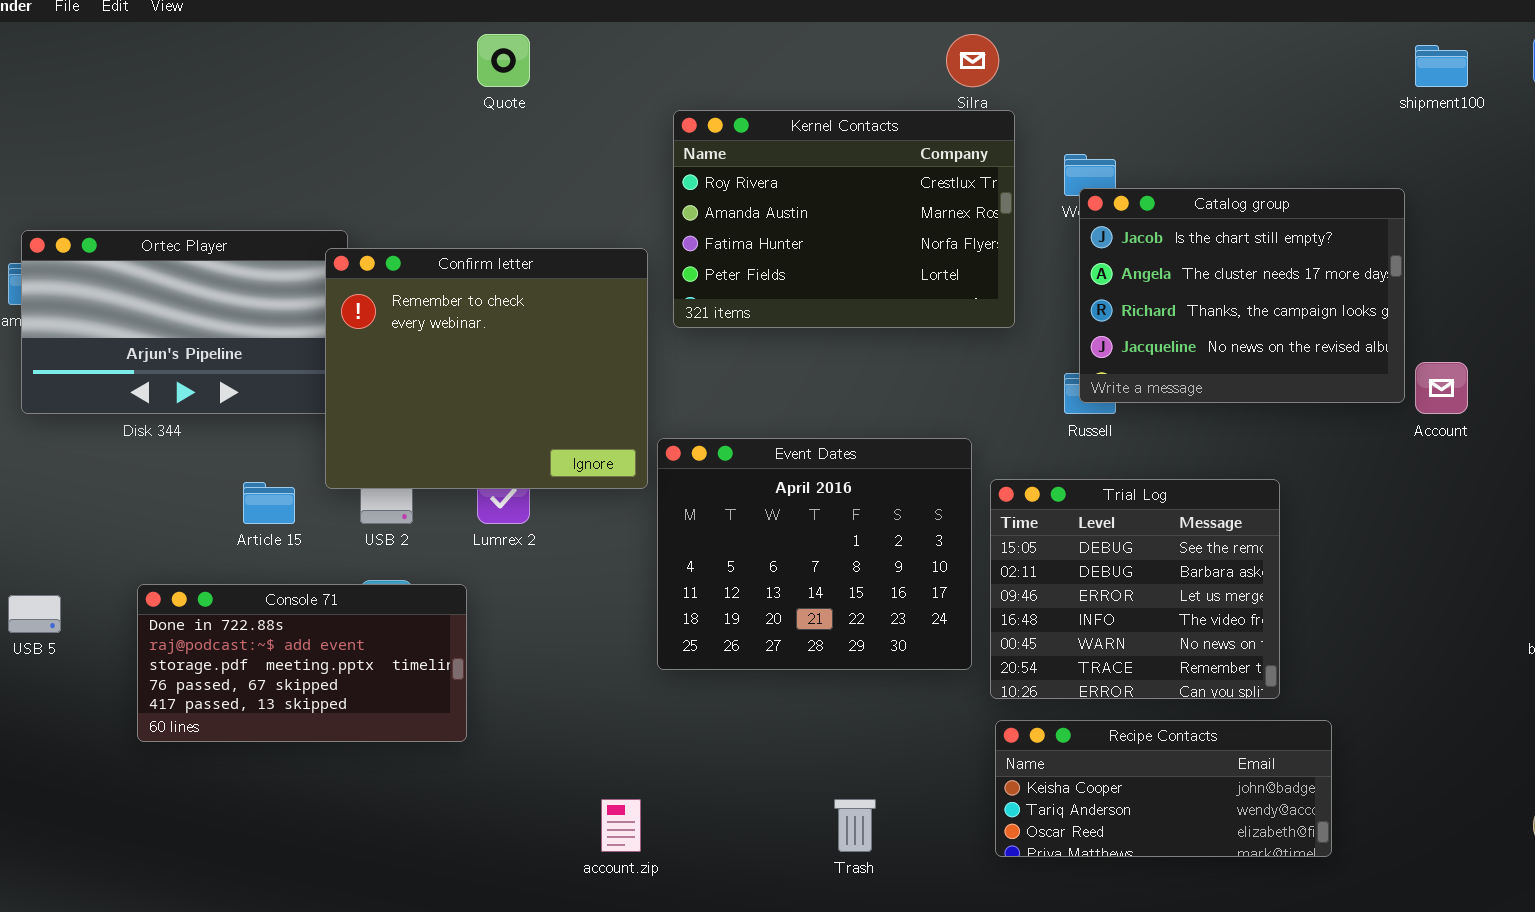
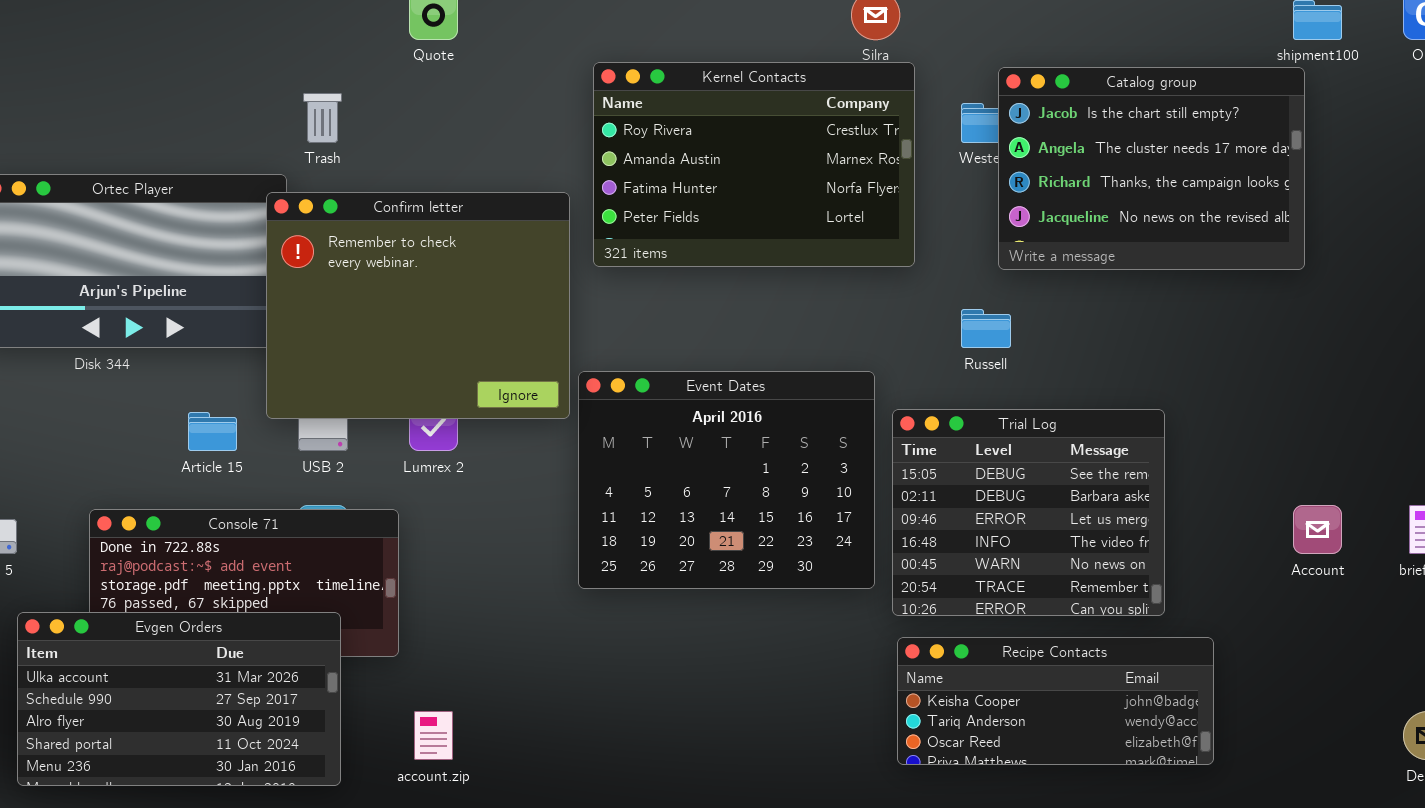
Catalog group: [1079,188,1405,403] -> [998,67,1305,270], moved
Account: [1415,362,1468,414] -> [1293,505,1342,554], moved
Evgen Orders: none -> [17,612,341,786], opened
account.zip: [601,799,641,852] -> [414,711,453,760], moved
Trash: [834,799,876,852] -> [303,93,342,143], moved

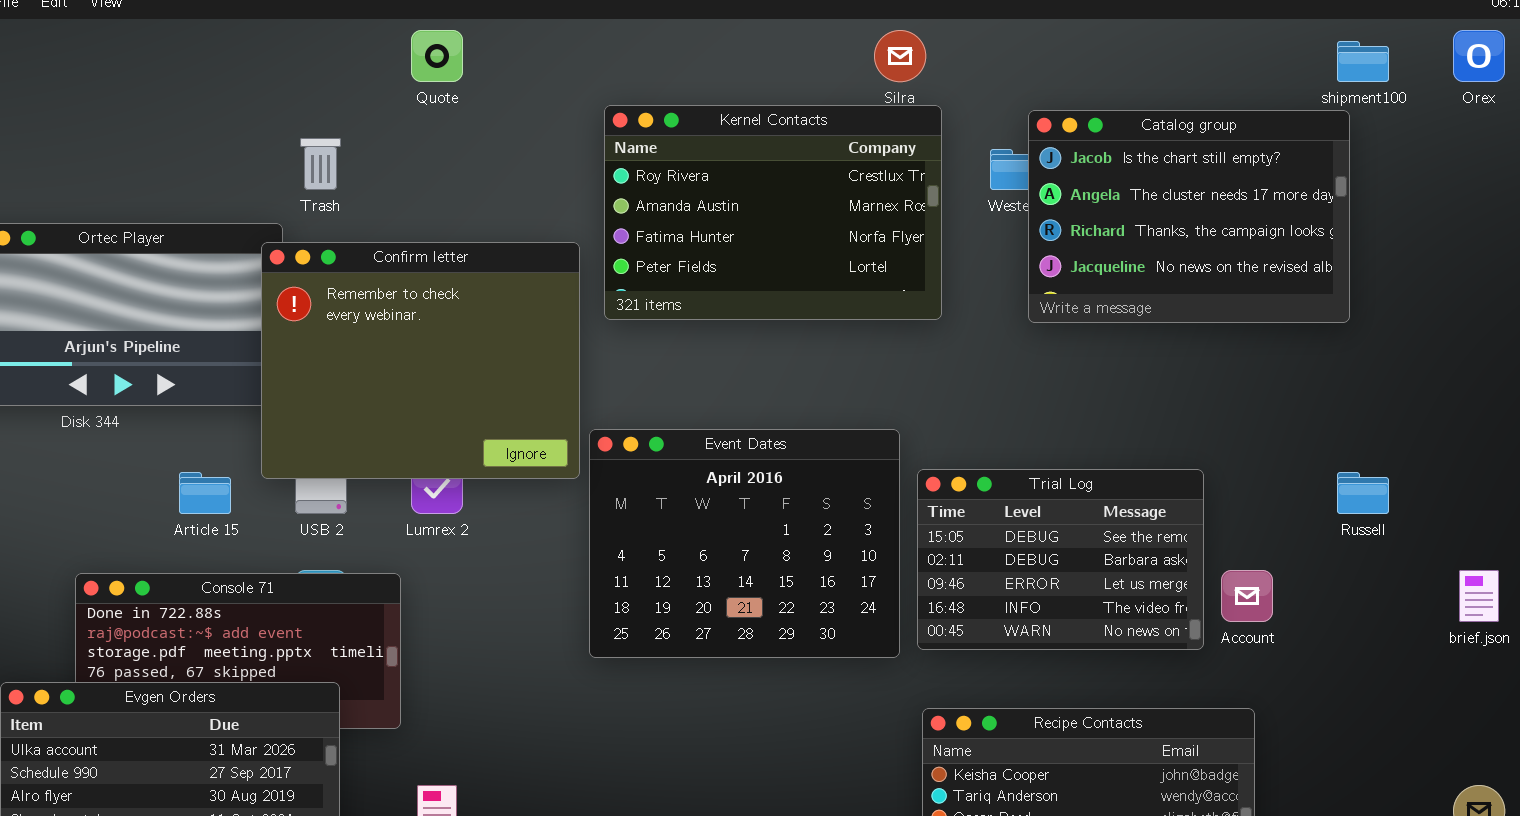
Russell: [961,309,1011,348] -> [1337,472,1389,514], moved
Trial Log: [892,409,1165,616] -> [917,469,1204,650], resized
Account: [1293,505,1342,554] -> [1221,570,1273,622], moved

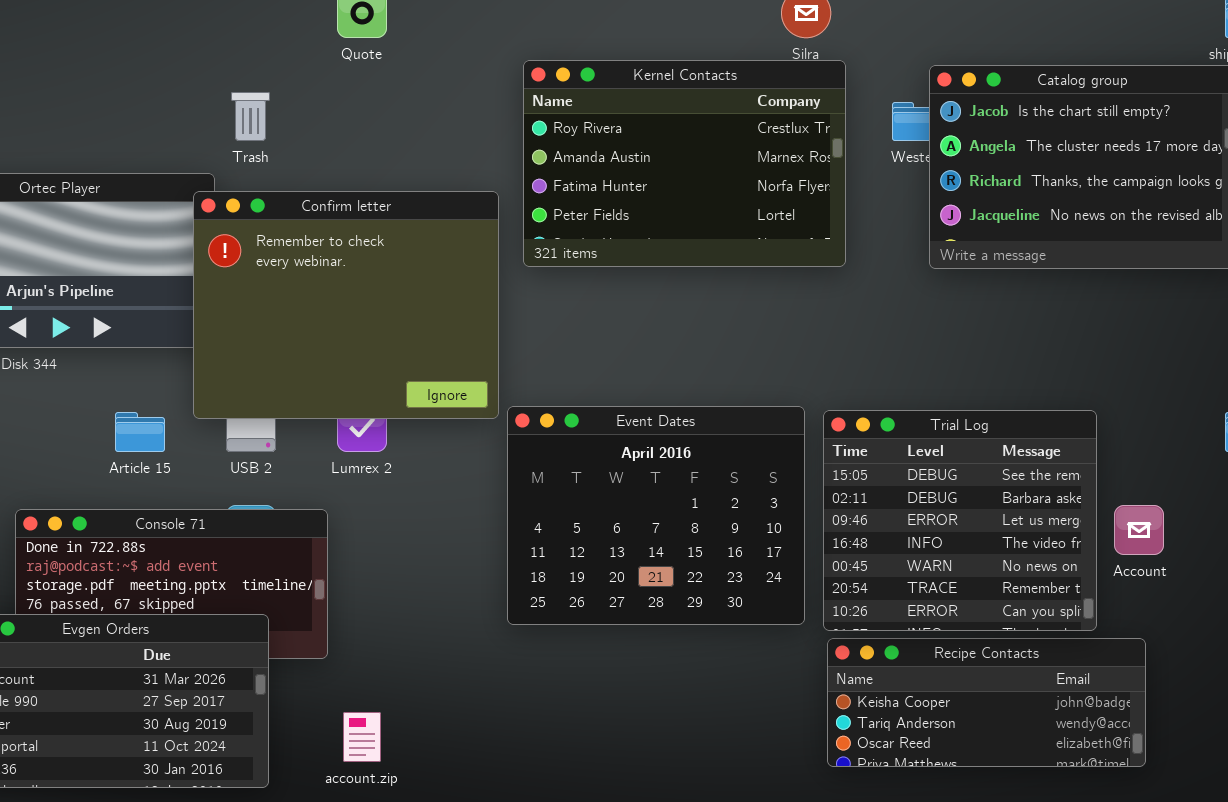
Event Dates: [589,429,900,658] -> [507,406,805,625], moved
Trial Log: [917,469,1204,650] -> [823,410,1097,631], resized

